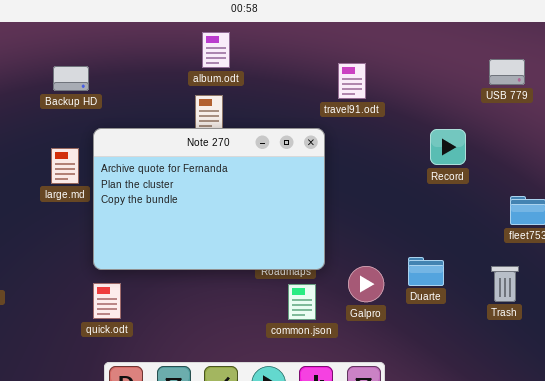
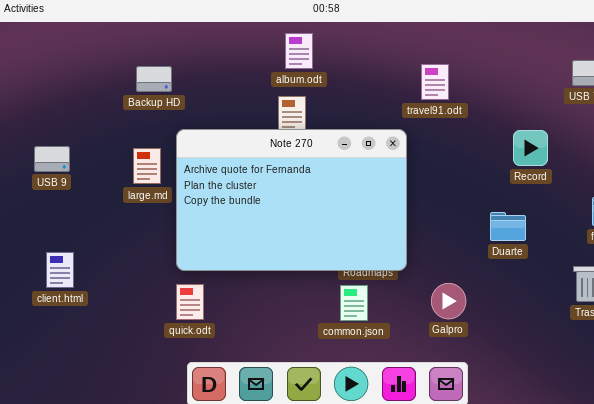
Duarte: [408,257,444,286] -> [490,212,526,241], moved
Galpro: [348,266,384,302] -> [431,283,466,319], moved
common.json: [288,284,316,320] -> [340,285,368,321], moved

